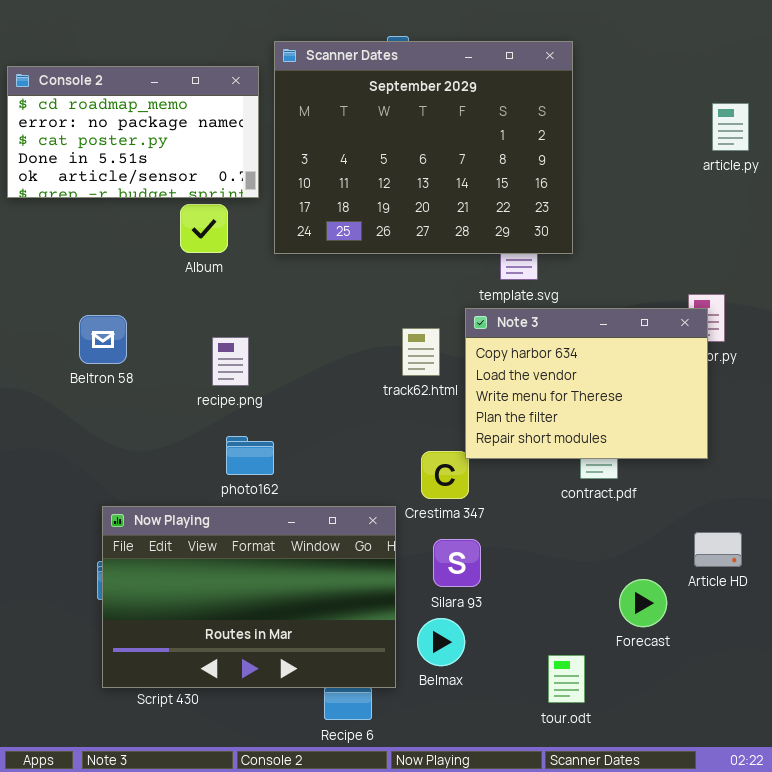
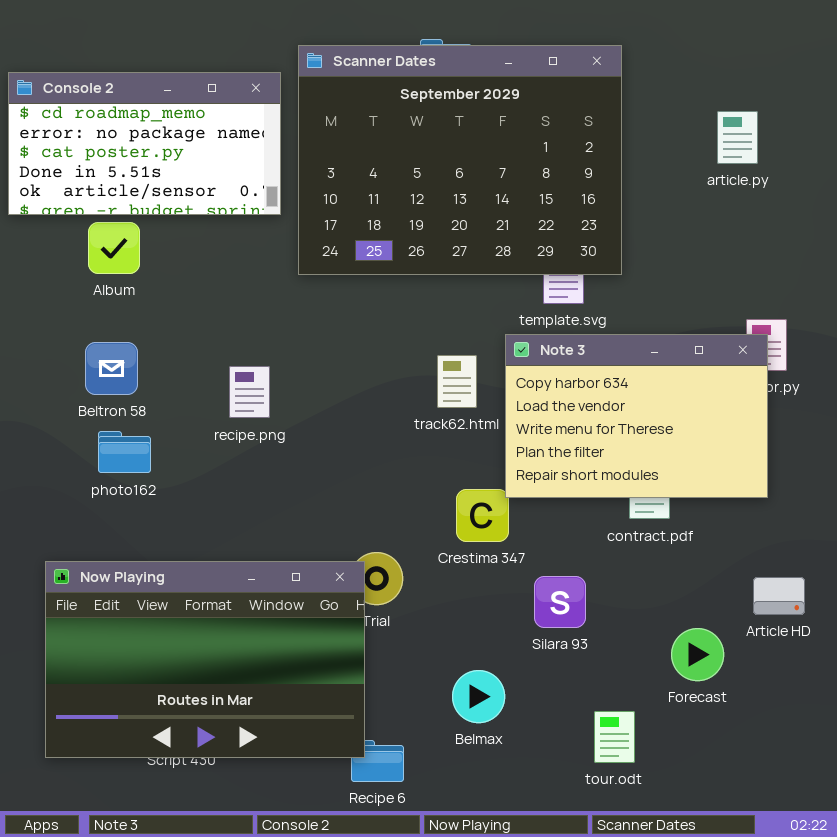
article.py: [712,103,749,151] -> [717,111,758,164], moved
Album: [180,204,228,253] -> [88,222,140,274], moved
photo162: [226,436,274,475] -> [98,431,151,473], moved
Now Playing: [102,506,396,688] -> [45,561,365,758], moved
Silara 93: [433,539,481,587] -> [534,576,586,628], moved

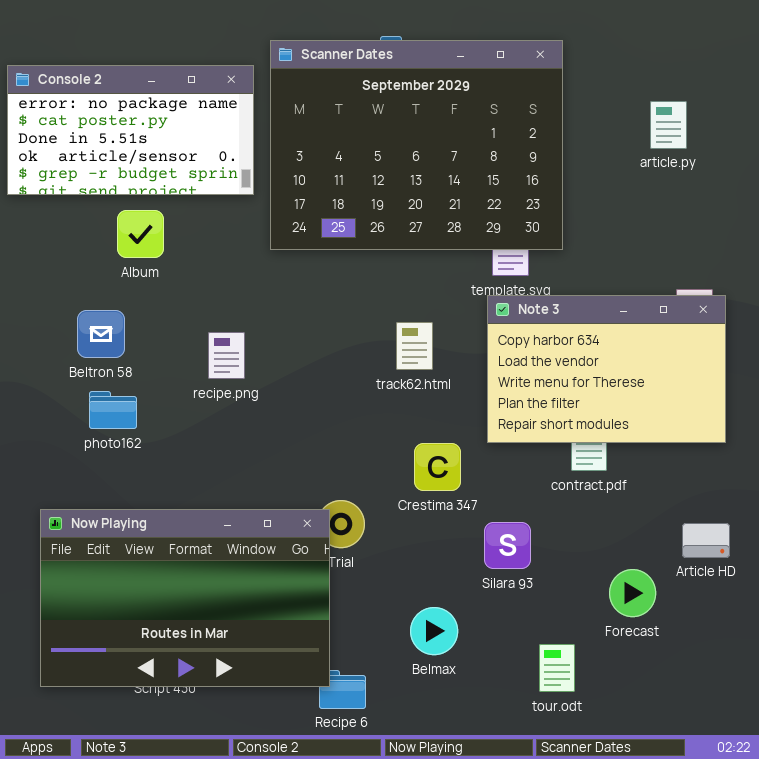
Console 2: [8,72,281,215] -> [7,65,254,195], scrolled down 1 row
Album: [88,222,140,274] -> [117,210,164,258], moved
Note 3: [505,334,768,498] -> [487,295,726,443], moved

